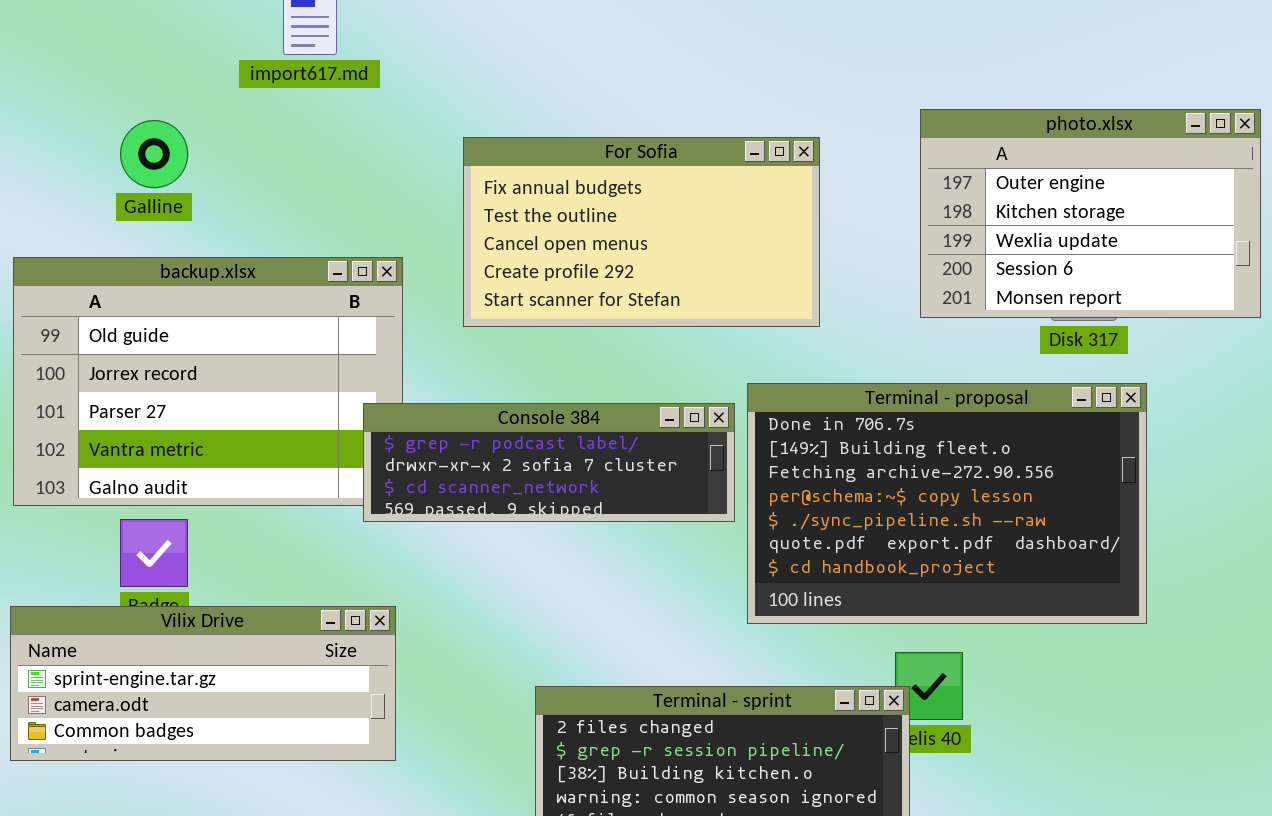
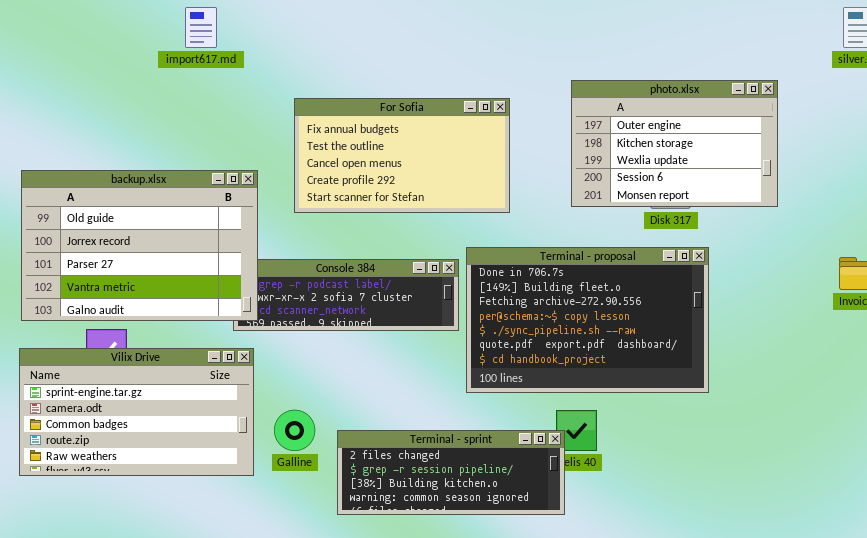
Galline: [120,120,188,188] -> [274,410,315,451], moved
backup.xlsx: [13,257,403,506] -> [21,170,258,321], raised
Vilix Drive: [10,606,396,761] -> [19,348,254,476], resized

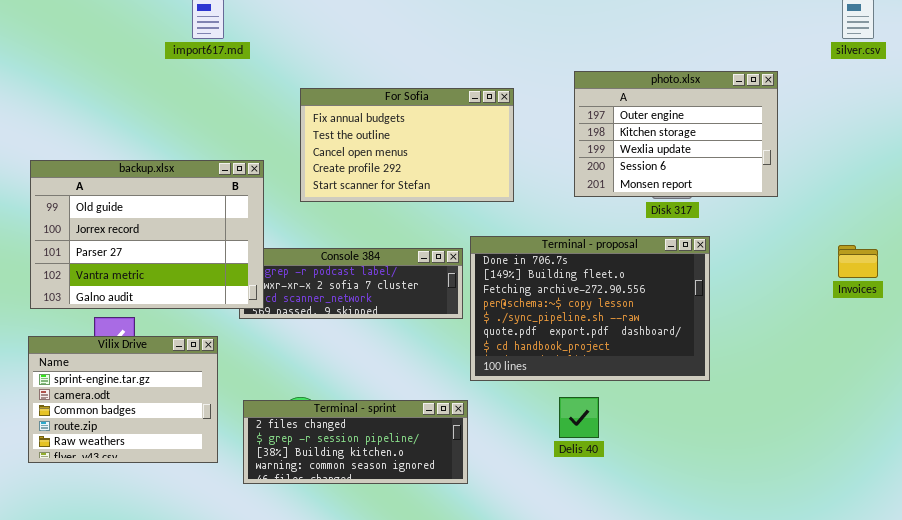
Vilix Drive: [19,348,254,476] -> [28,336,218,463], resized
Terminal - sprint: [337,430,565,515] -> [243,400,468,484], moved

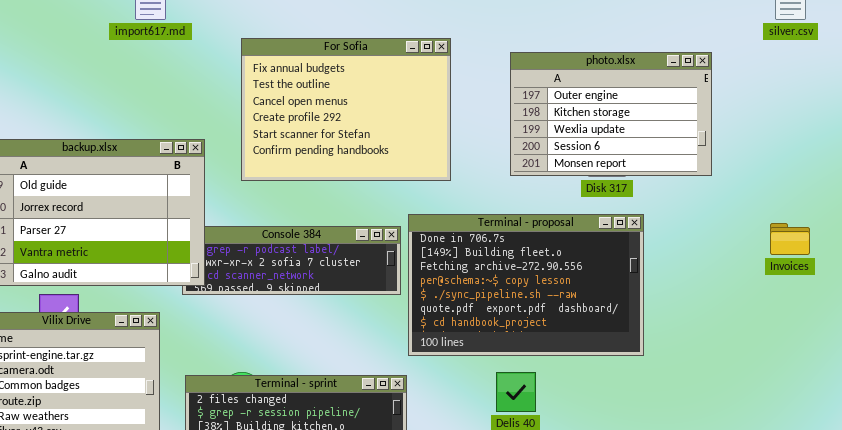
For Sofia: [300,88,514,202] -> [241,38,451,181], resized

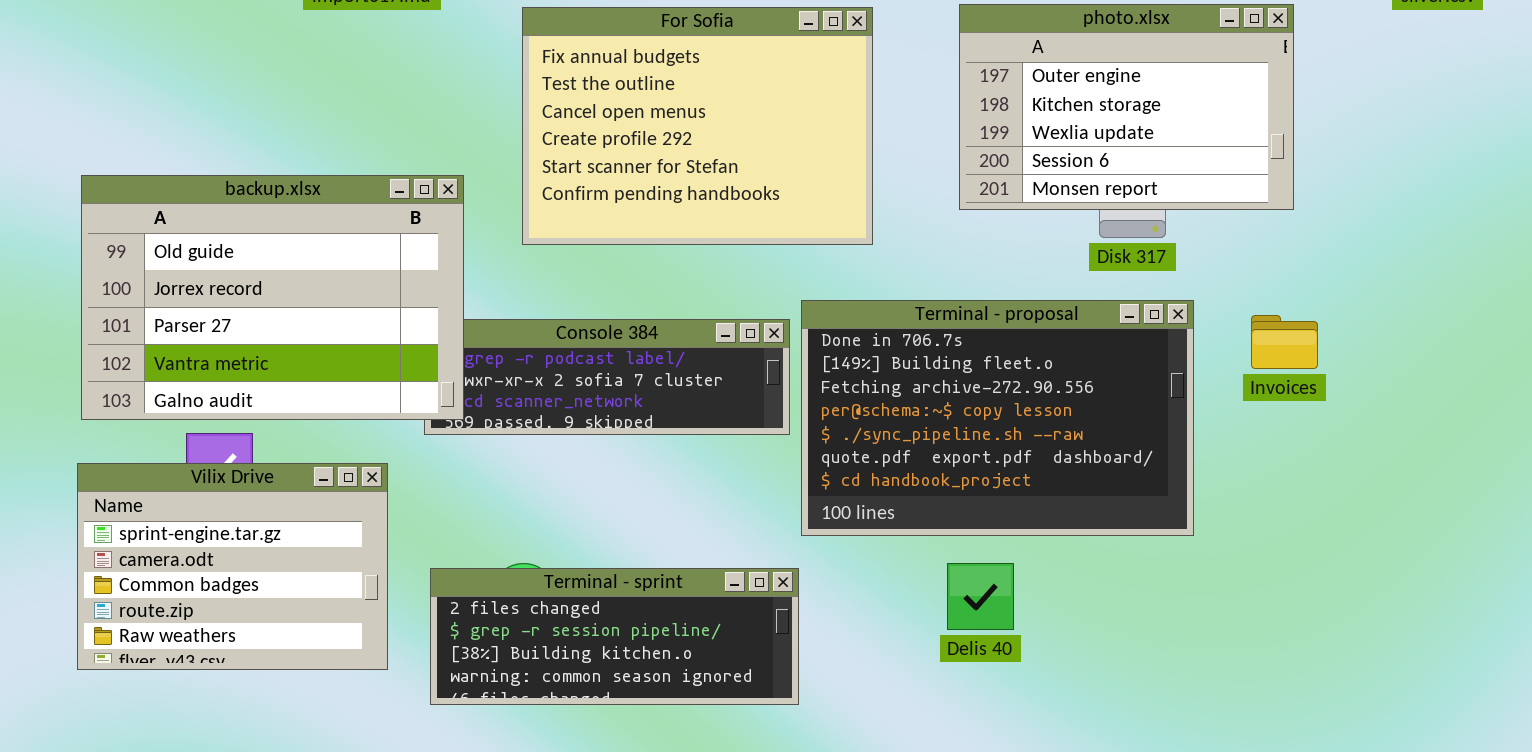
photo.xlsx: [510,52,712,176] -> [959,4,1294,210], moved
Invoices: [770,223,810,255] -> [1251,315,1318,369], moved

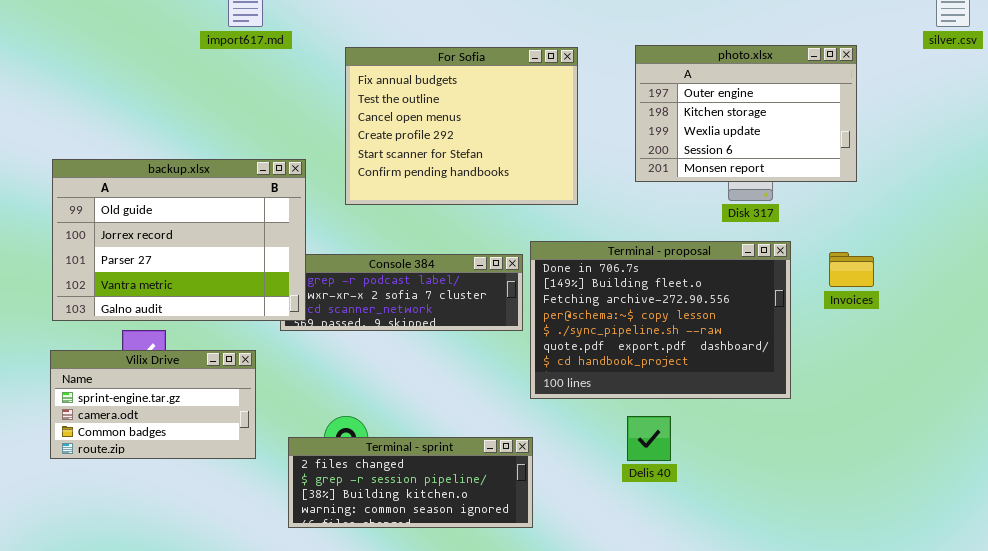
Vilix Drive: [77,463,388,670] -> [50,350,256,459], resized
Terminal - sprint: [430,568,799,705] -> [288,437,533,528], moved

